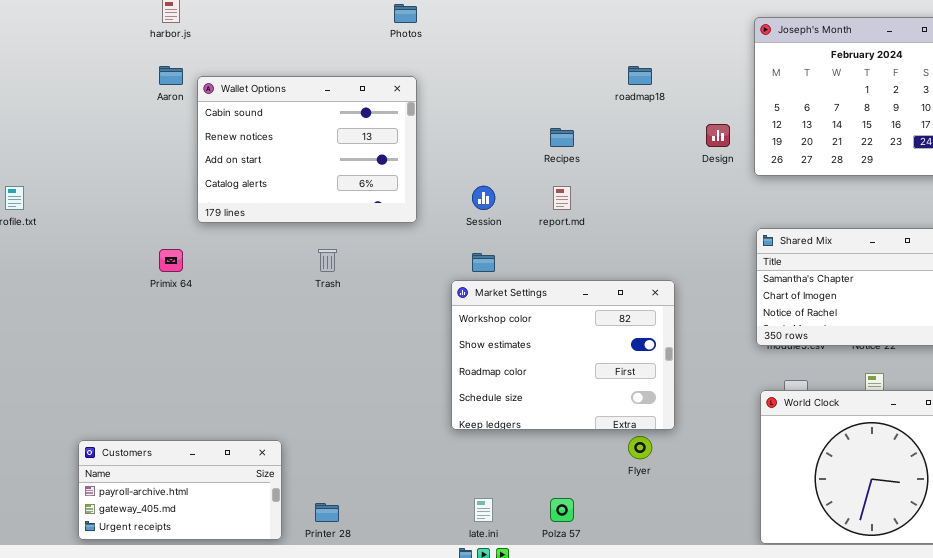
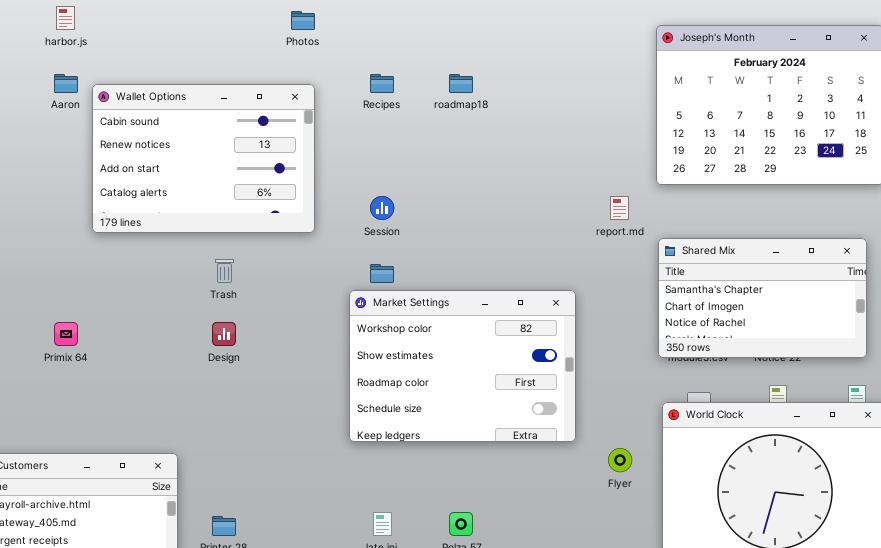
roadmap18: [628,66,652,85] -> [449,74,473,93], moved
Design: [706,124,730,147] -> [212,322,236,346], moved
Recipes: [550,128,574,147] -> [370,74,394,93], moved
report.md: [553,186,571,210] -> [610,196,629,220], moved
Primix 64: [159,249,183,272] -> [54,322,78,346], moved
Flyer: [628,436,652,459] -> [608,448,632,472], moved

